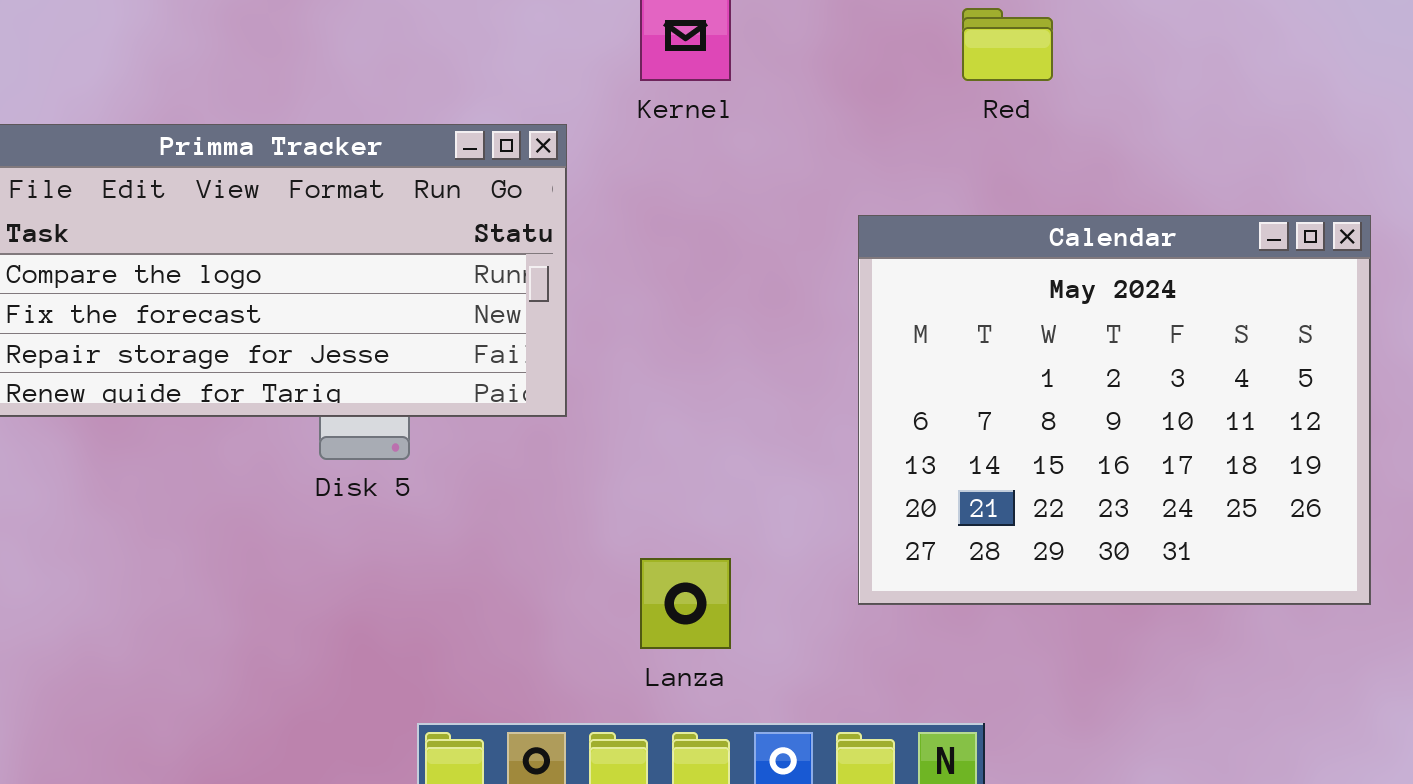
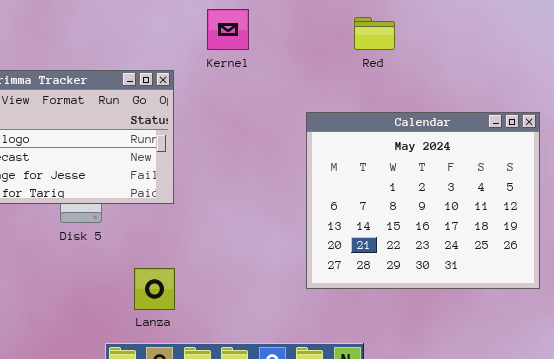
Lanza: [640,558,731,649] -> [134,268,175,310], moved

